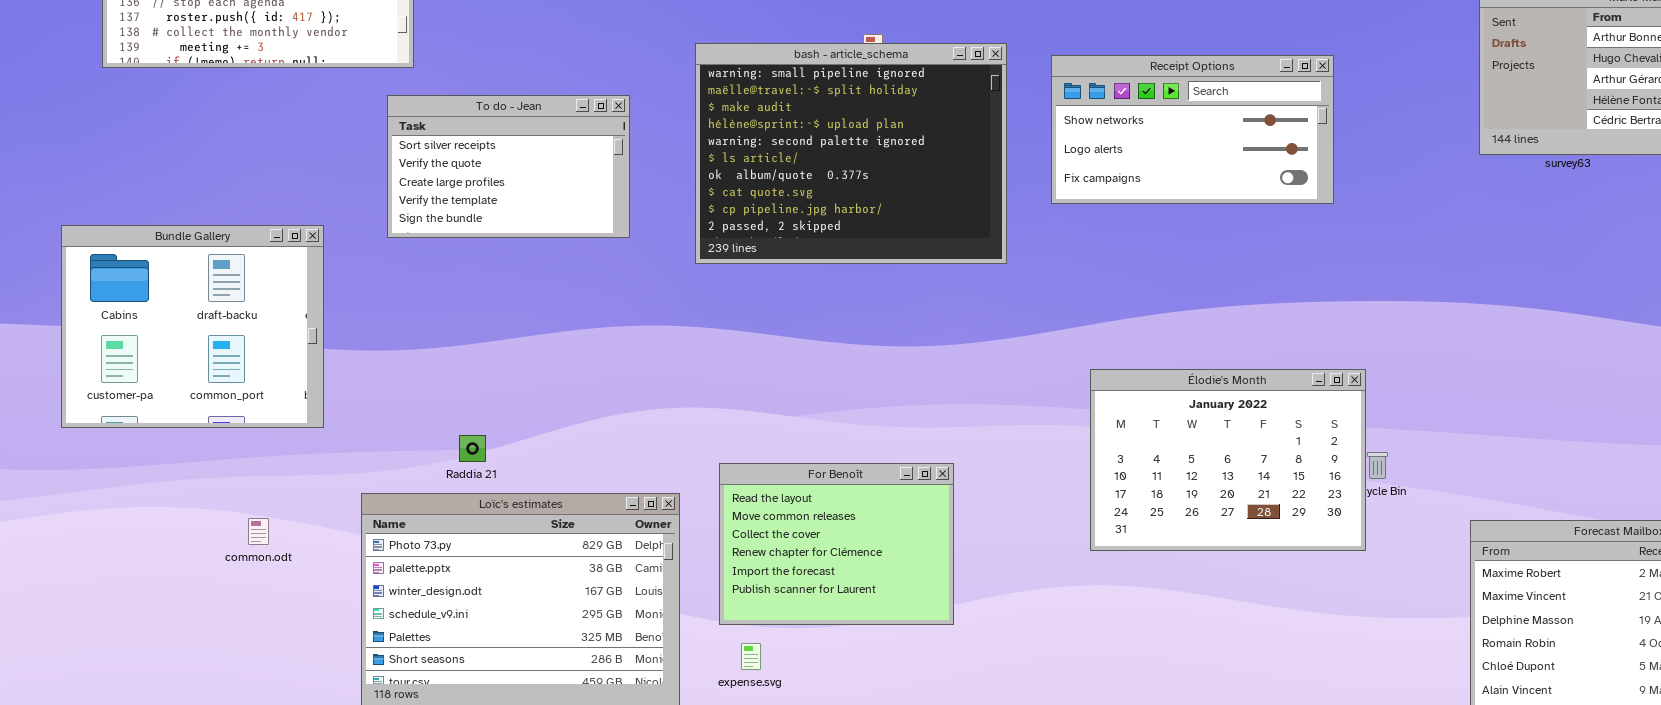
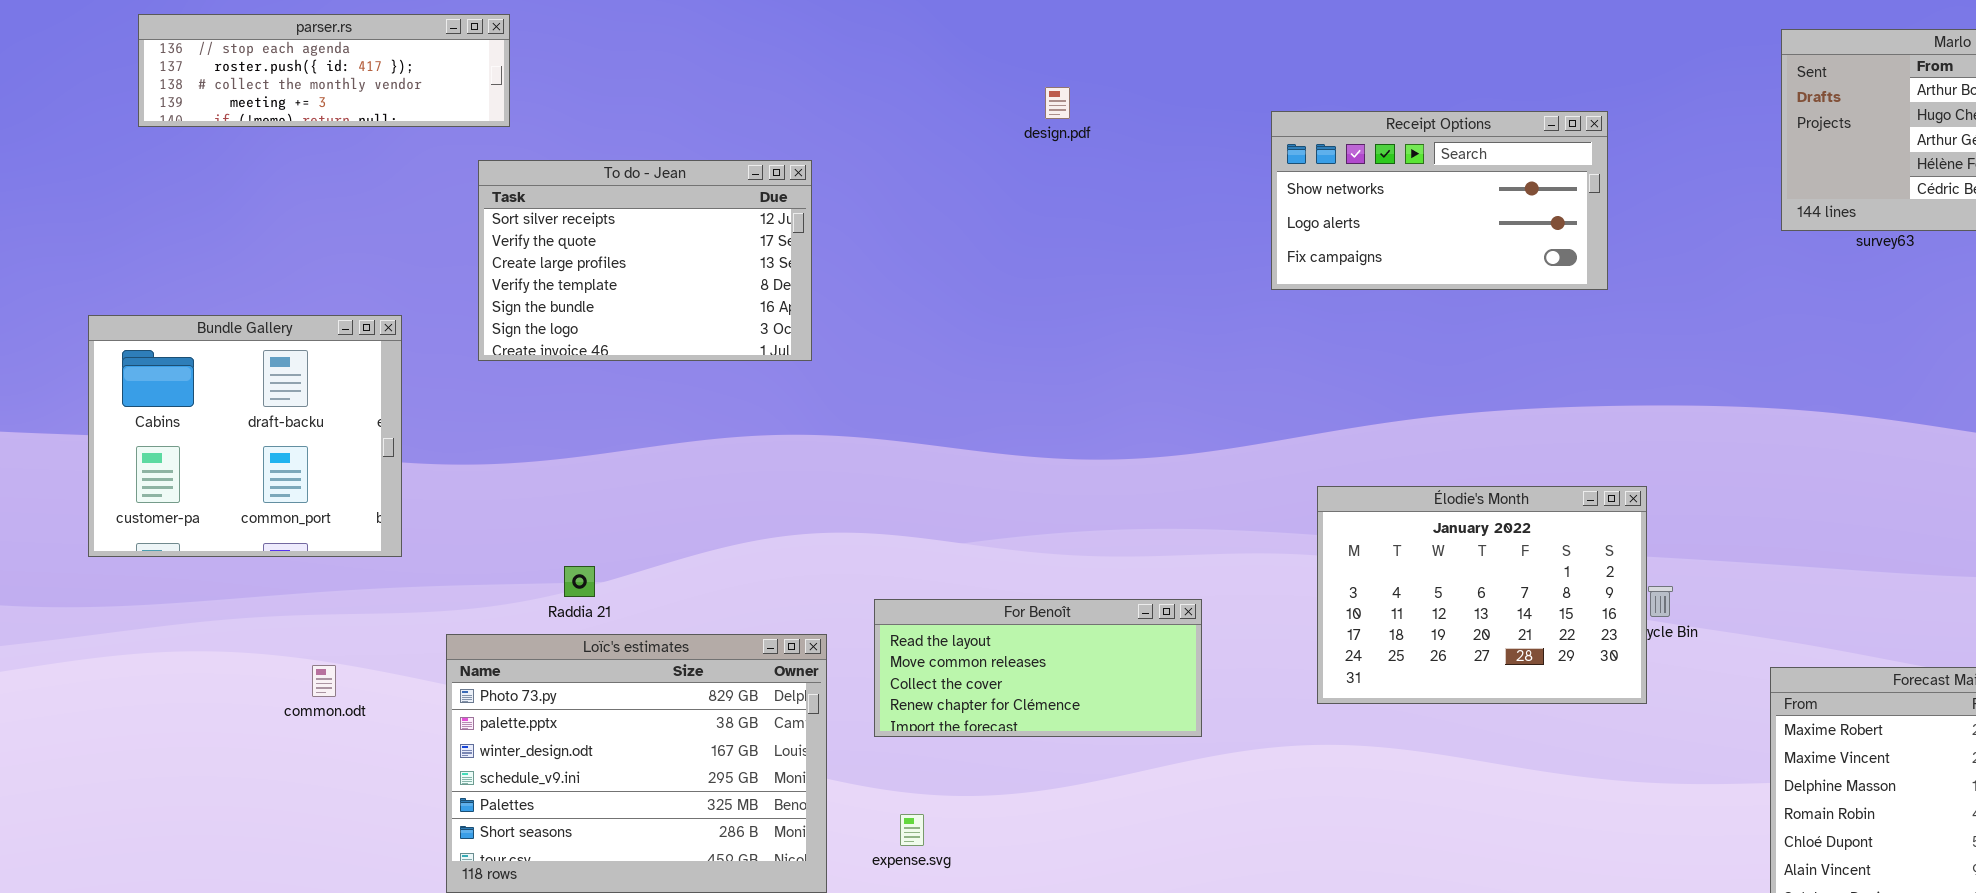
bash - article_schema: [695,43,1007,264] -> none, closed
To do - Jean: [387,95,630,238] -> [478,160,812,361], resized
For Benoît: [719,463,954,625] -> [874,599,1202,737], resized

